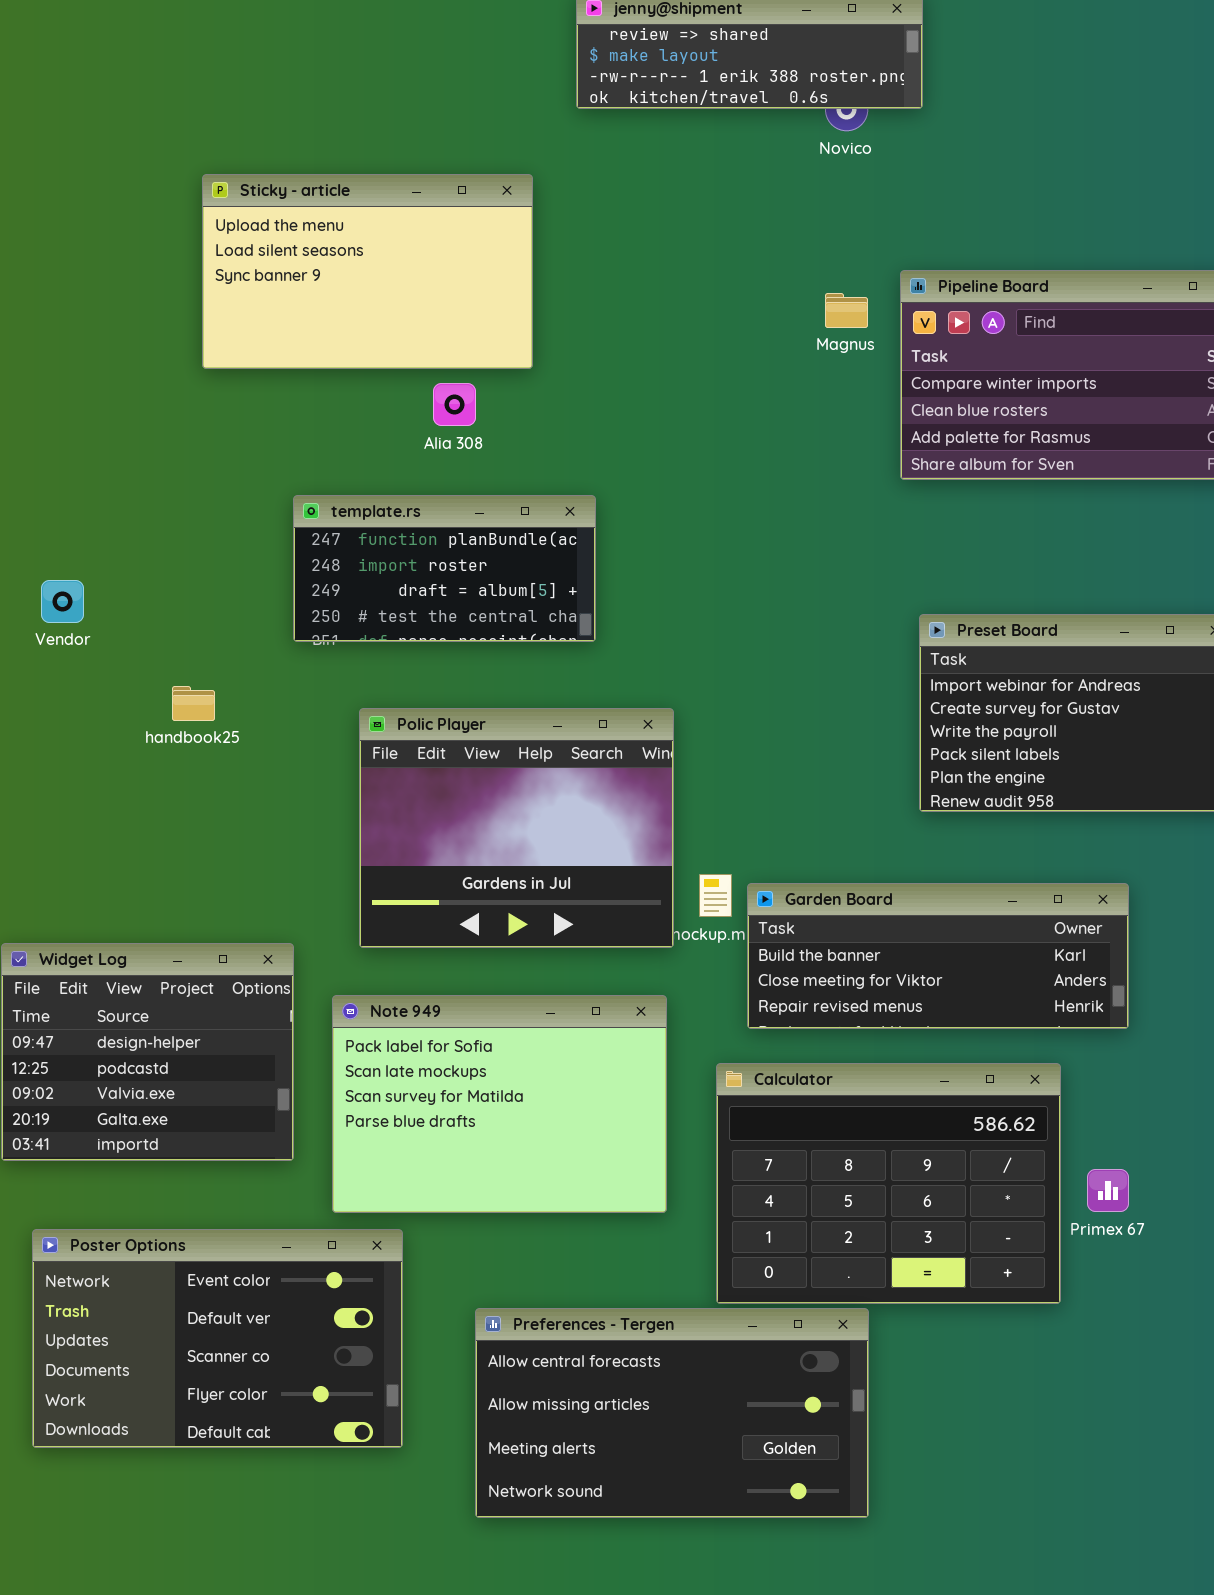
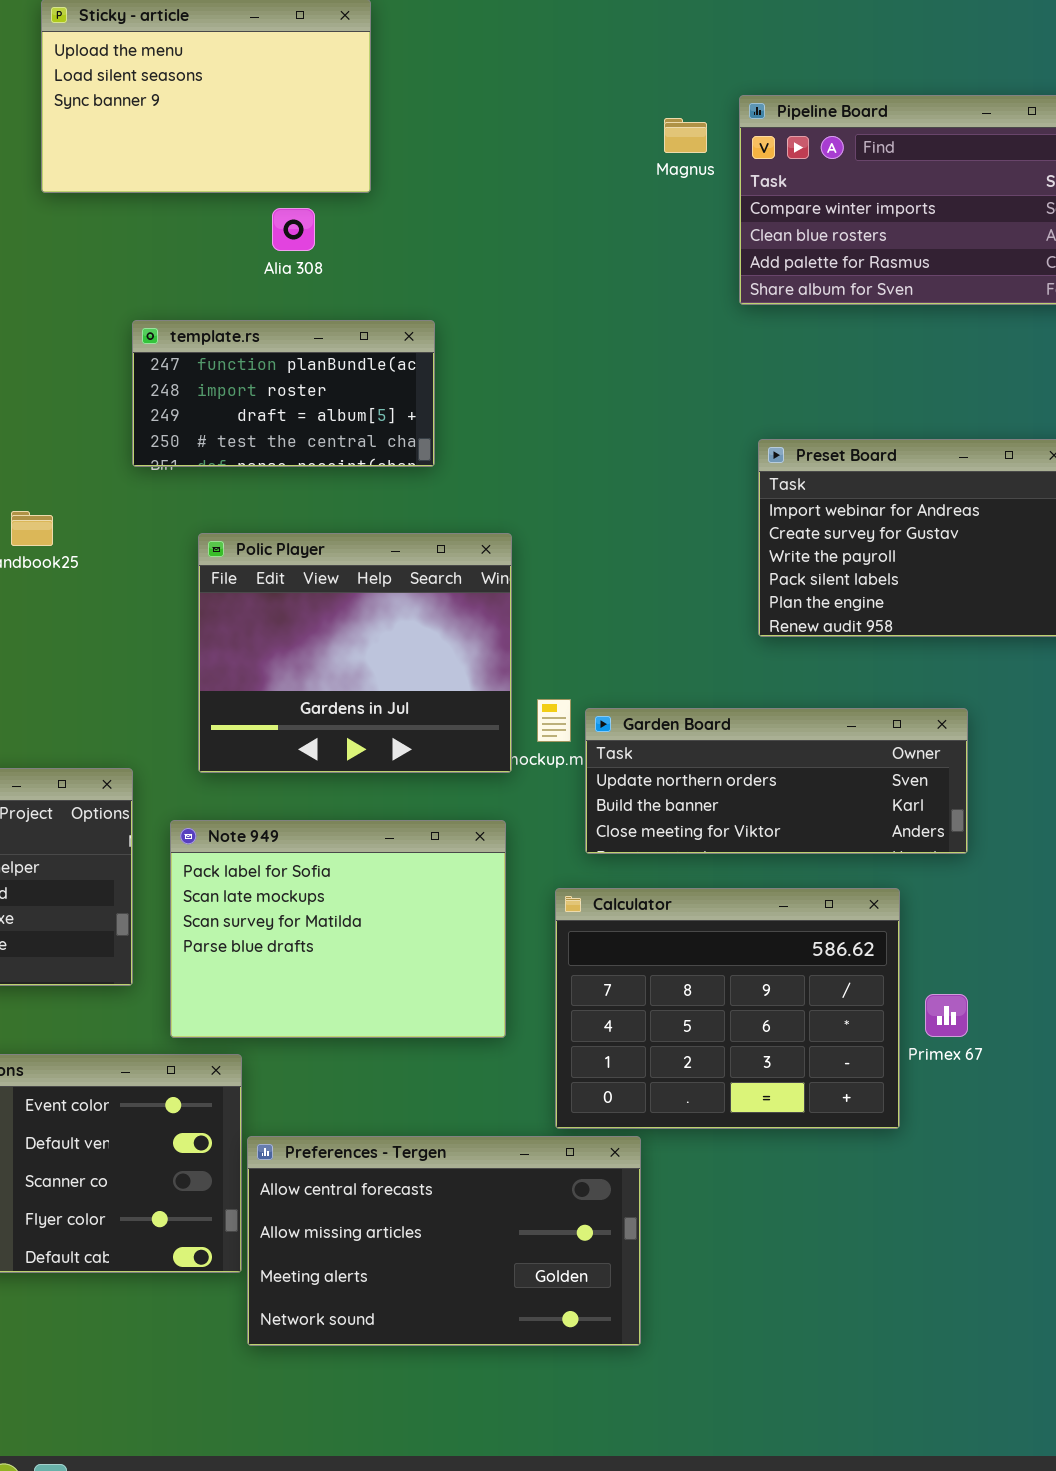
Garden Board: [747,883,1129,1029] -> [585,708,968,854], scrolled up 1 row
Preferences - Tergen: [475,1308,869,1518] -> [247,1136,641,1346], moved

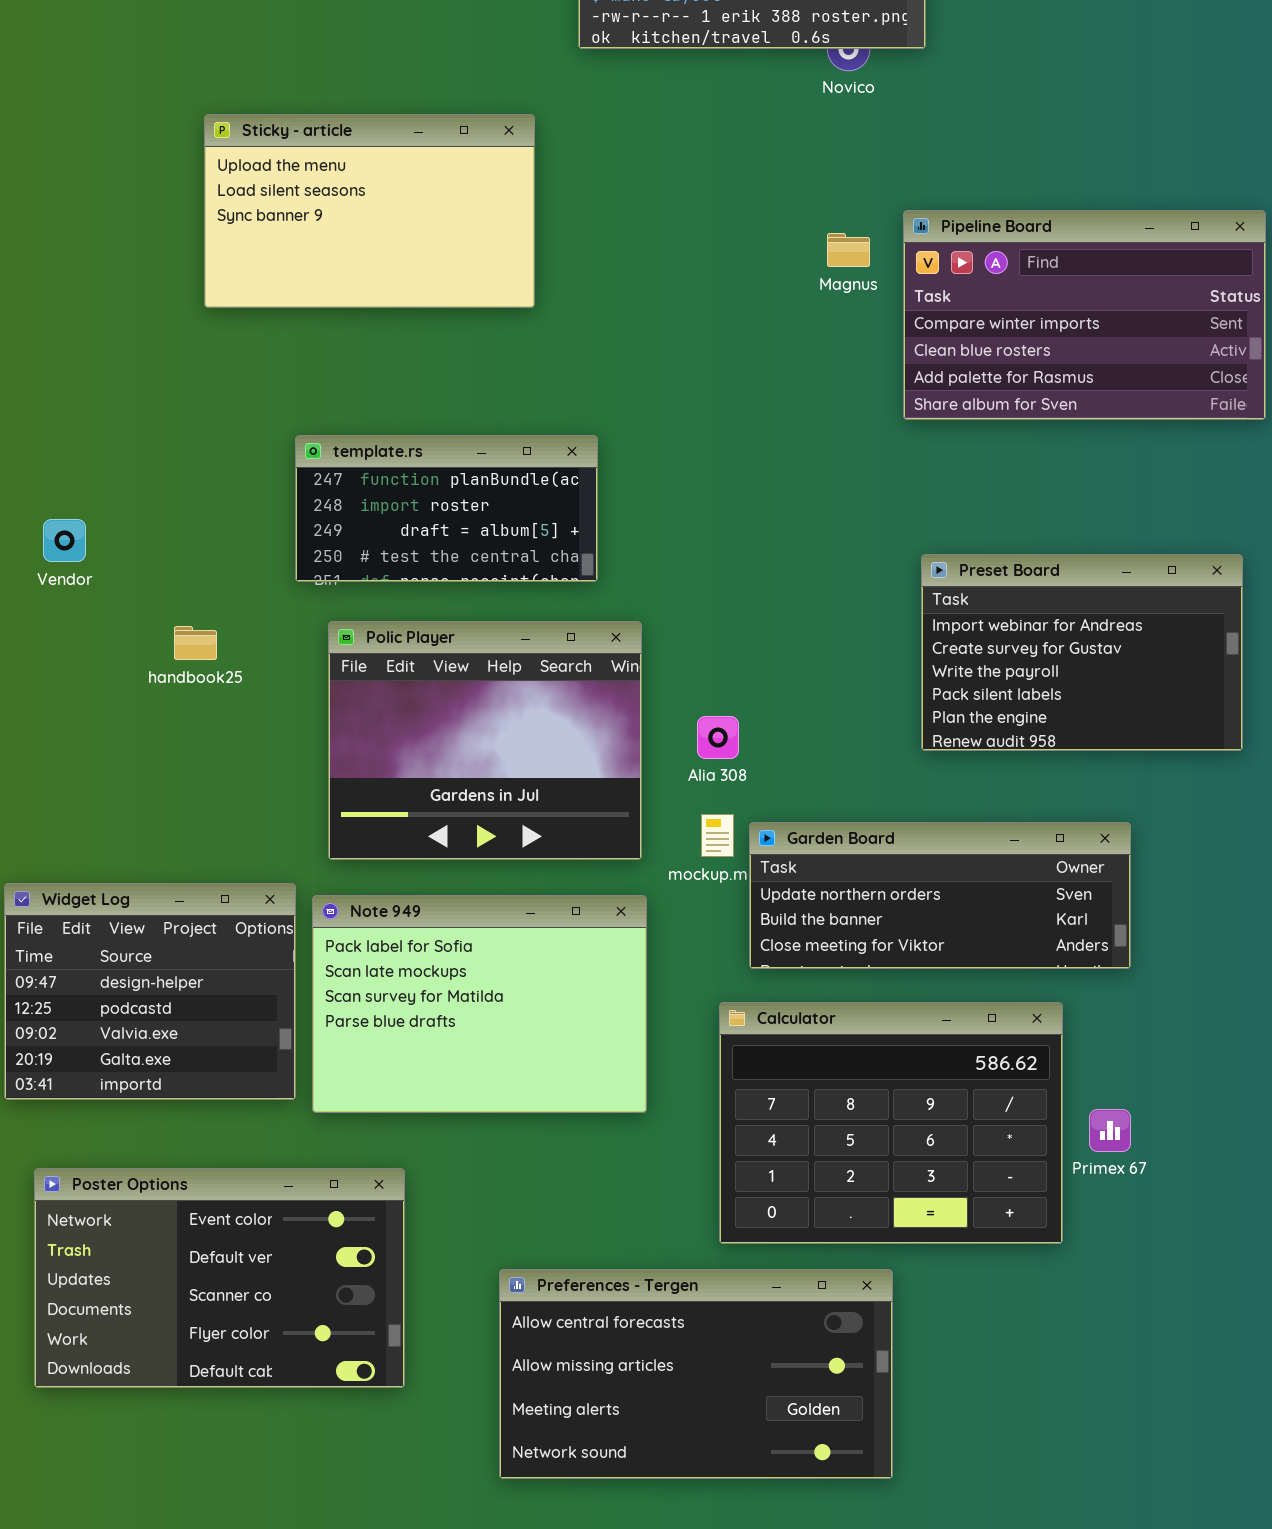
Alia 308: [272,208,315,251] -> [697,716,739,759], moved
Polic Player: [198,533,512,773] -> [328,621,642,860], moved
Note 949: [170,820,506,1038] -> [312,895,647,1113], moved
Preferences - Tergen: [247,1136,641,1346] -> [499,1269,893,1479], moved

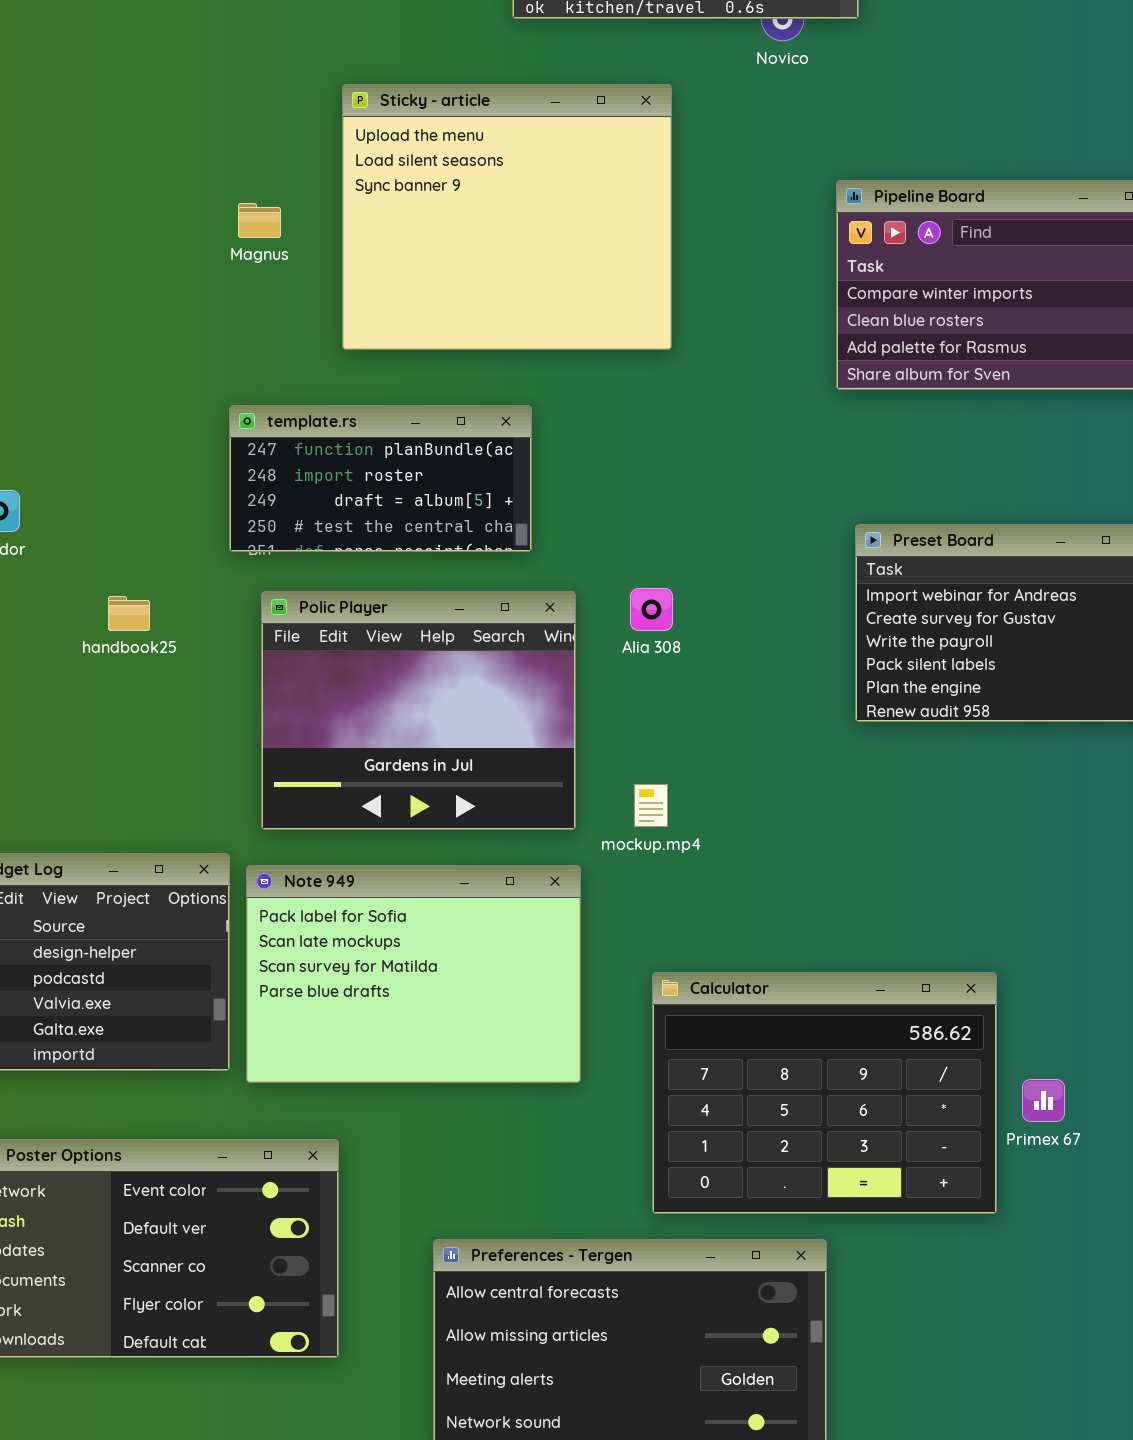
Sticky - article: [204,114,535,308] -> [342,84,672,350], moved, resized
Magnus: [827,233,870,267] -> [238,203,281,238], moved
Alia 308: [697,716,739,759] -> [630,588,673,631], moved
Garden Board: [749,822,1131,969] -> none, closed

